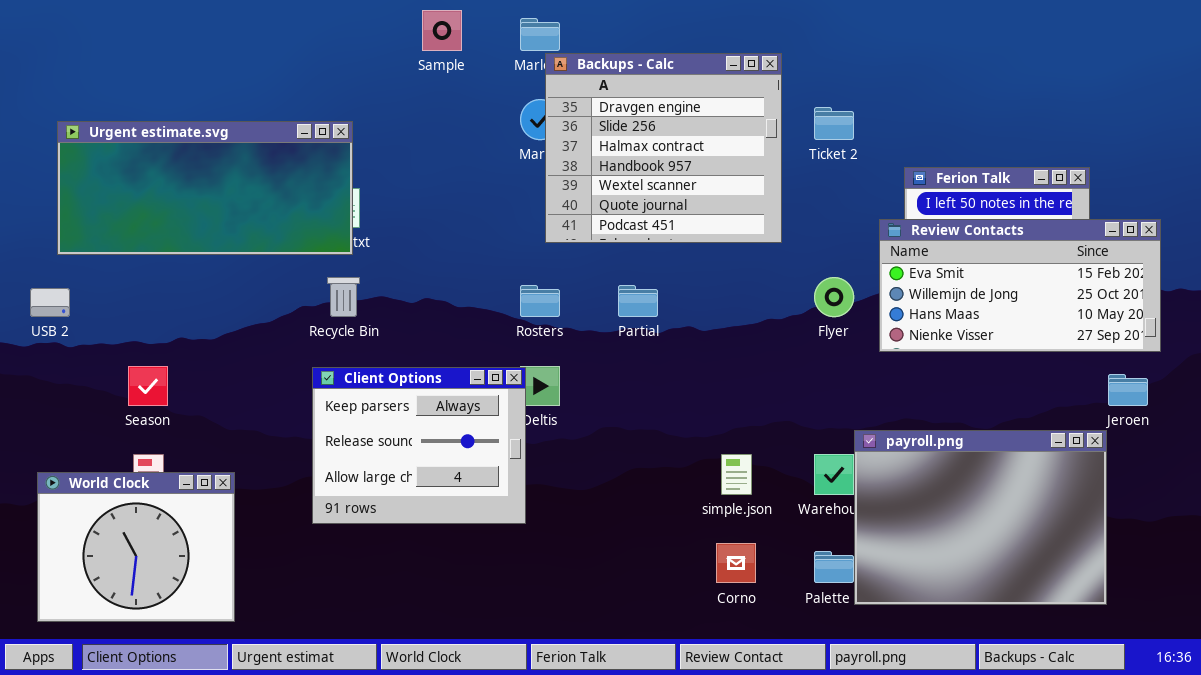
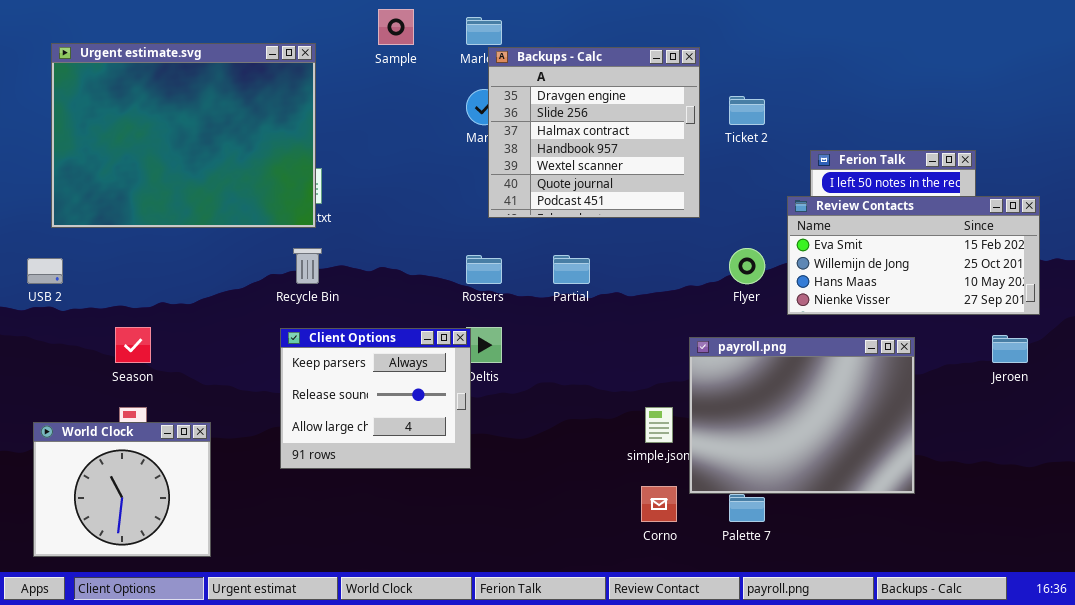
Urgent estimate.svg: [57,121,353,255] -> [51,43,316,228], resized
payroll.png: [854,430,1107,605] -> [689,337,915,494], moved

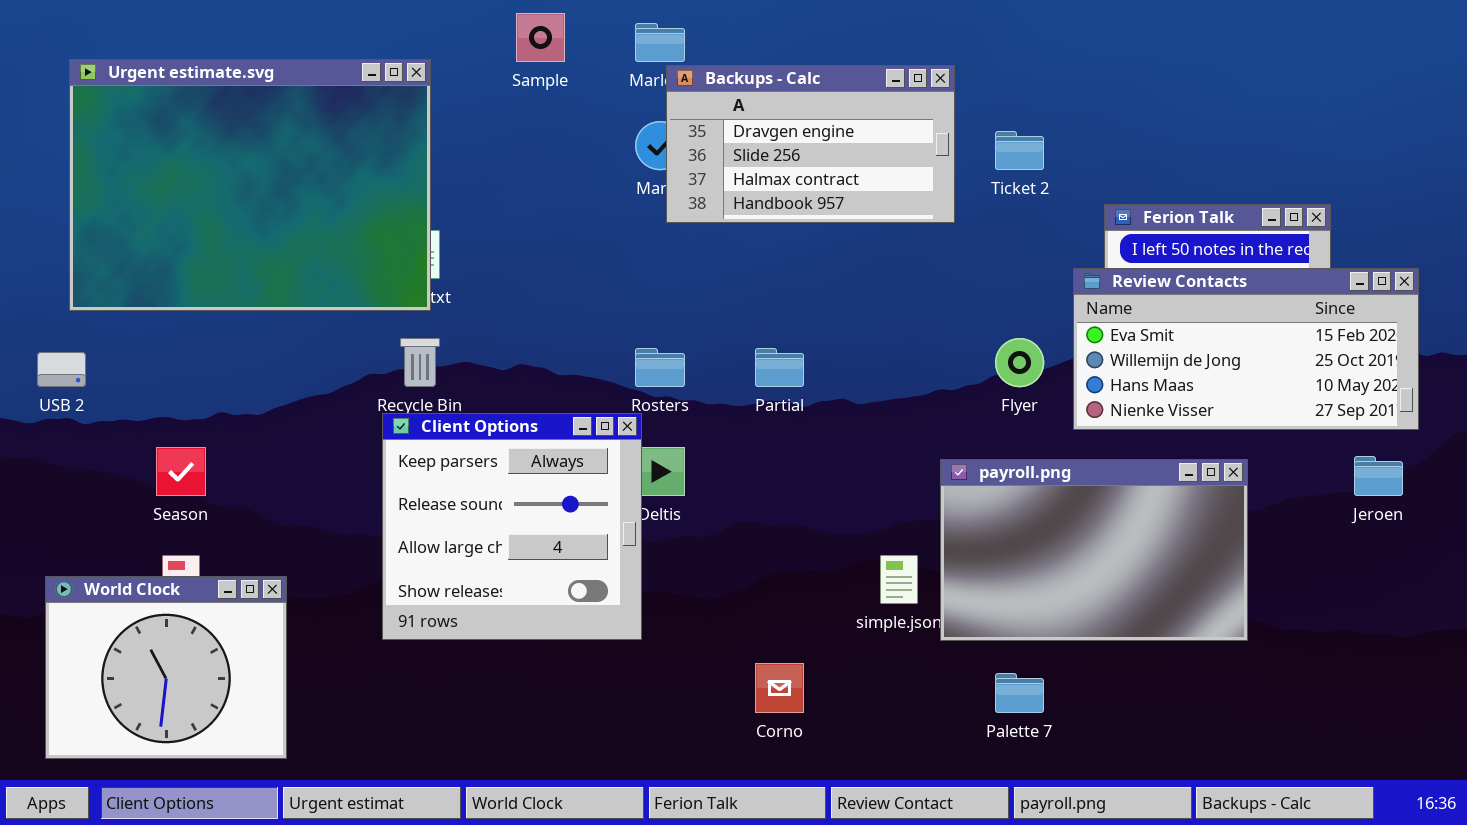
Backups - Calc: [488,47,700,218] -> [666,65,955,223], resized
Client Options: [280,328,471,469] -> [382,413,642,640], resized
payroll.png: [689,337,915,494] -> [940,459,1248,641], resized
Corno: [641,486,677,522] -> [755,663,804,713], moved

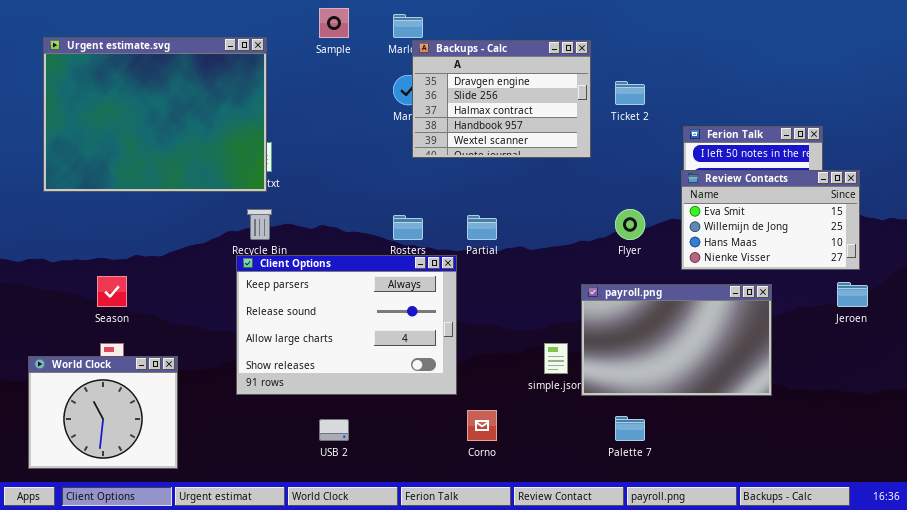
Backups - Calc: [666,65,955,223] -> [412,40,591,158], resized
Review Contacts: [1073,268,1419,430] -> [681,170,860,270], moved, resized
USB 2: [37,352,86,387] -> [319,419,349,441], moved
Client Options: [382,413,642,640] -> [236,255,457,395], resized

